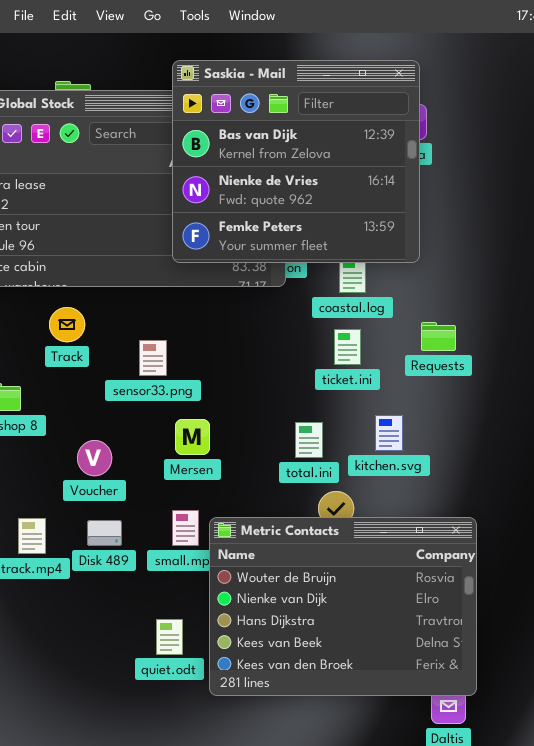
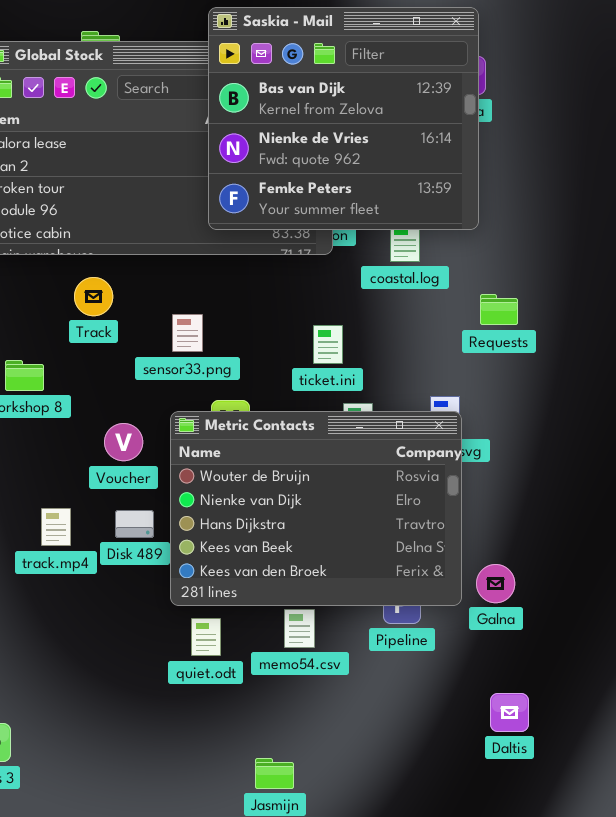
ticket.ini: [334,329,361,365] -> [313,325,343,364], moved
Metric Contacts: [209,517,477,696] -> [170,411,462,606], moved

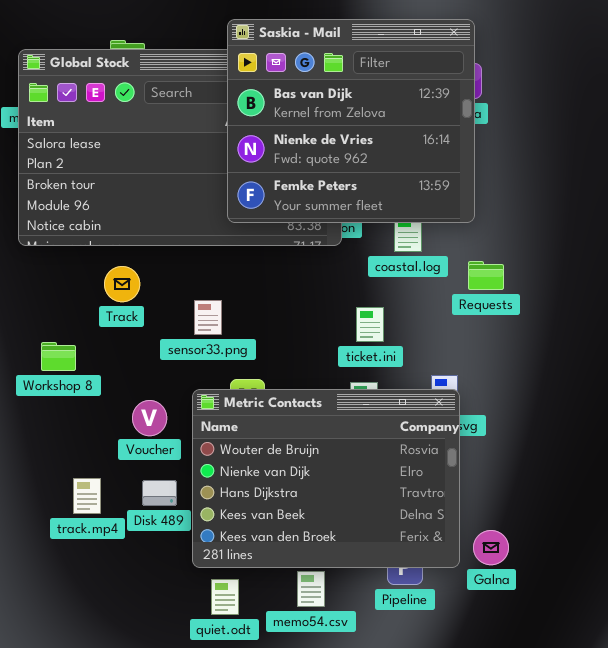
Requests: [480,294,518,325] -> [468,261,504,290], moved
ticket.ini: [313,325,343,364] -> [356,307,384,342], moved

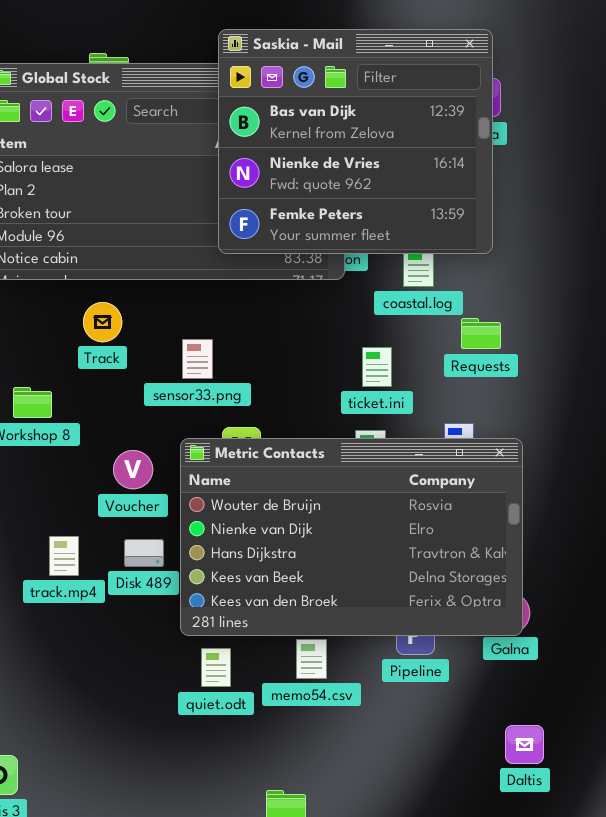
Requests: [468,261,504,290] -> [461,318,501,349], moved
Metric Contacts: [192,389,460,568] -> [180,438,523,636], resized

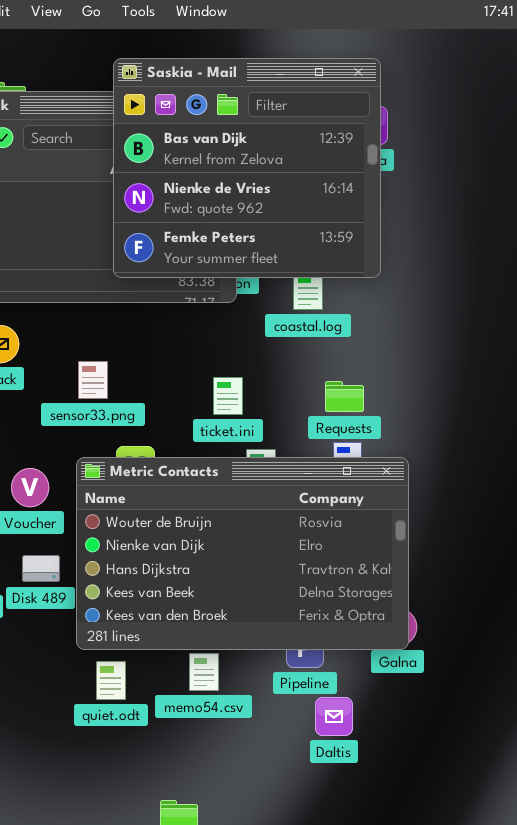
Requests: [461,318,501,349] -> [325,381,364,412], moved
ticket.ini: [362,347,392,387] -> [213,377,243,415], moved
Daltis: [505,725,544,764] -> [315,697,353,736], moved

